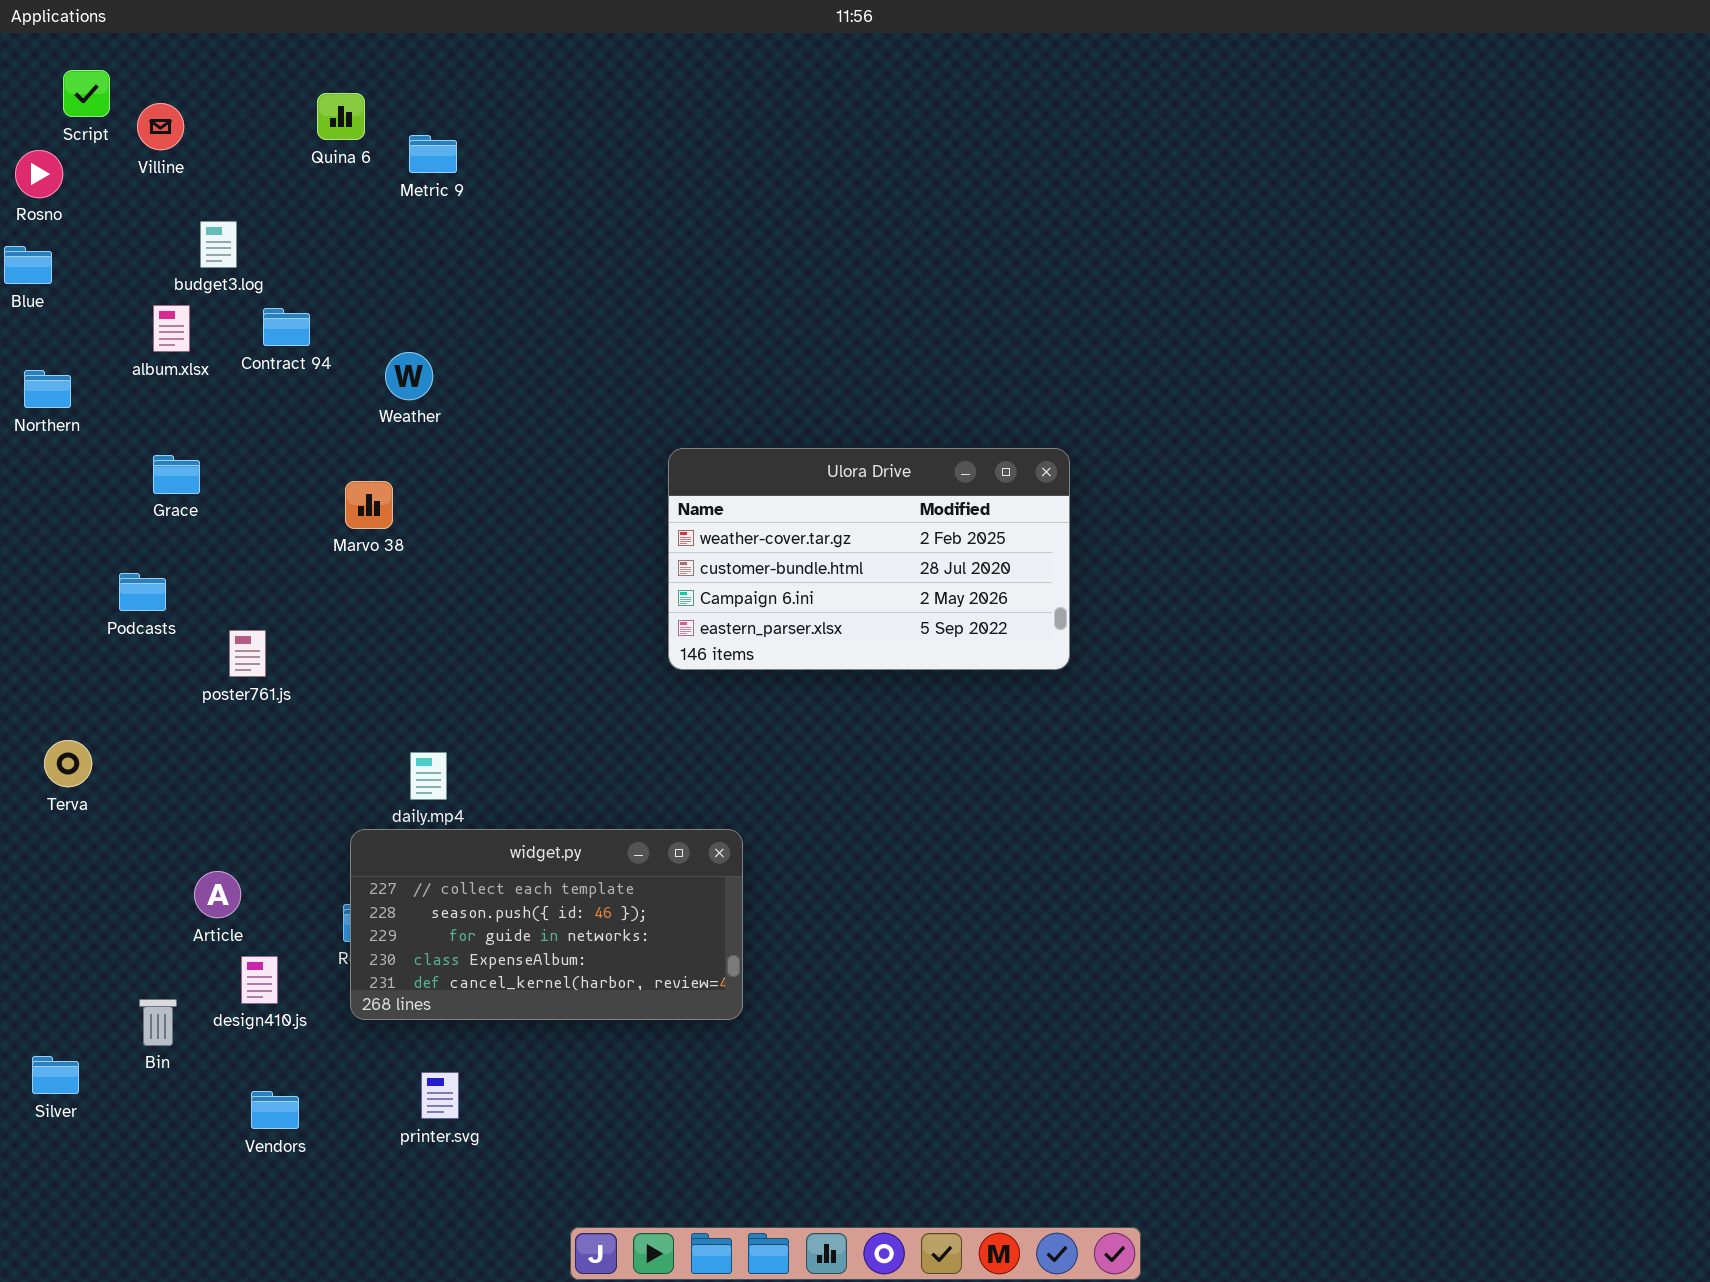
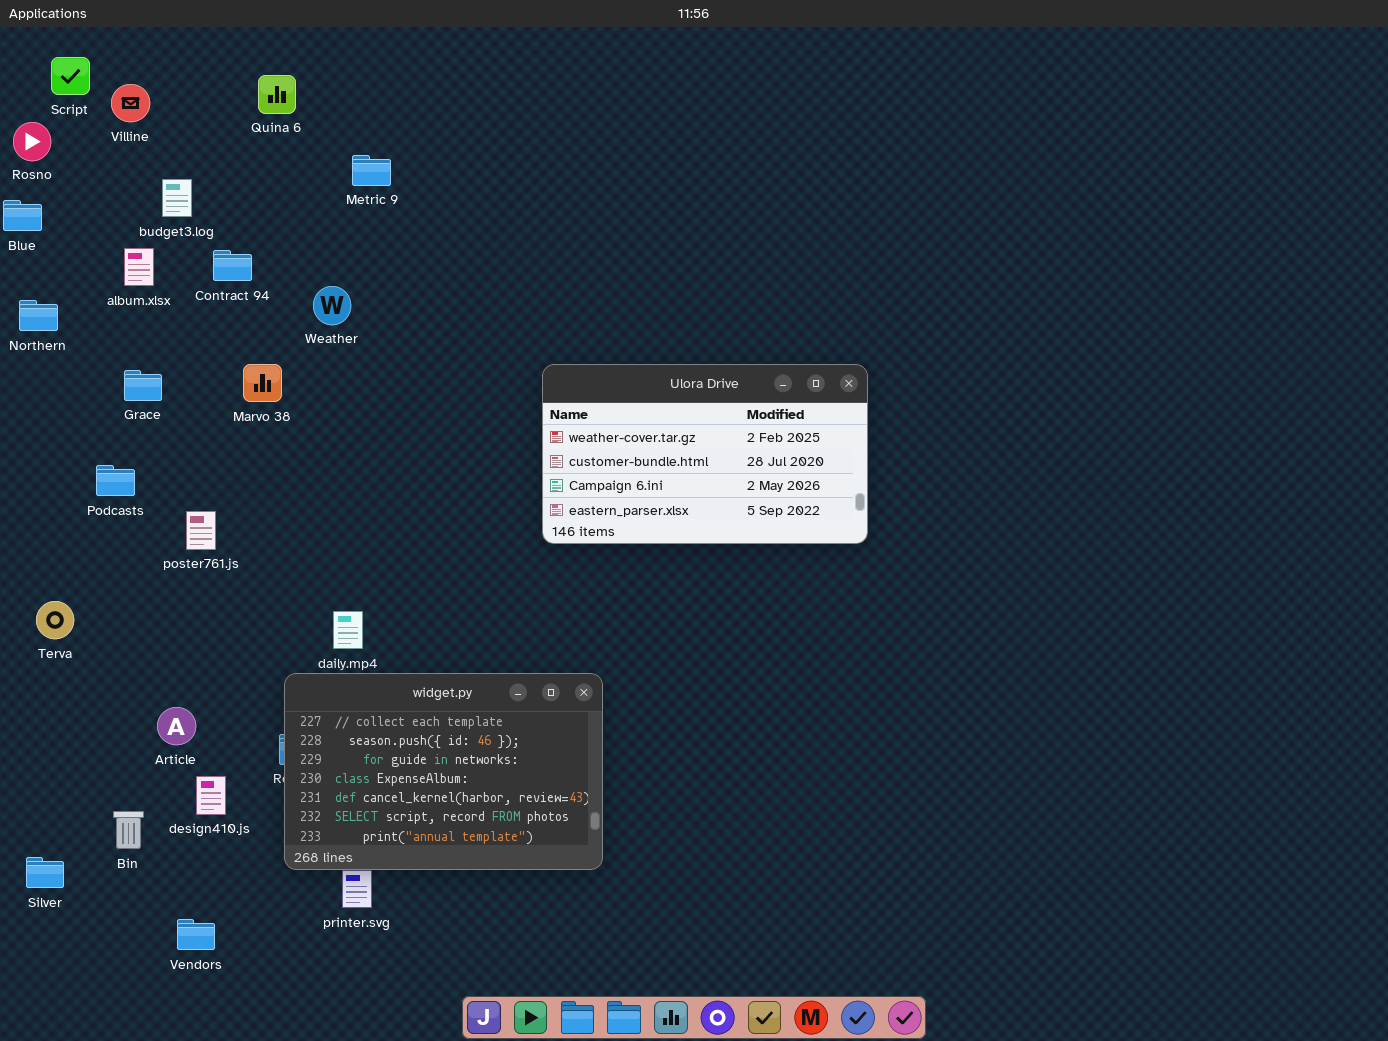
Metric 9: [409,135,457,173] -> [352,155,391,186], moved
Marvo 38: [345,481,393,529] -> [243,364,282,402], moved
widget.py: [350,829,743,1020] -> [284,673,603,870], resized
Vendors: [251,1091,299,1129] -> [177,919,215,950], moved

